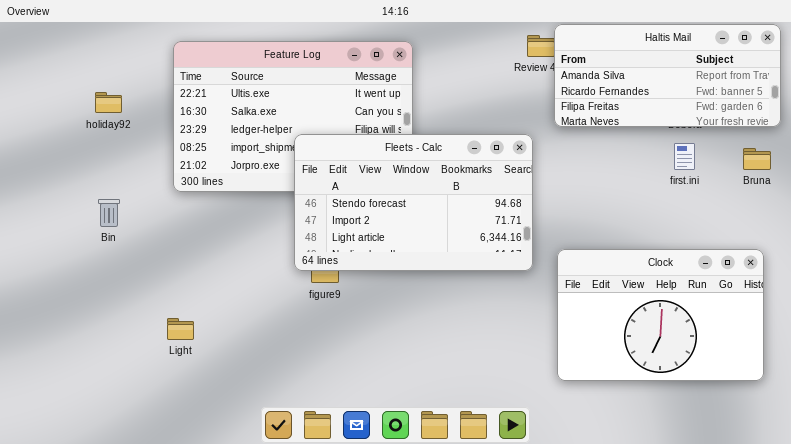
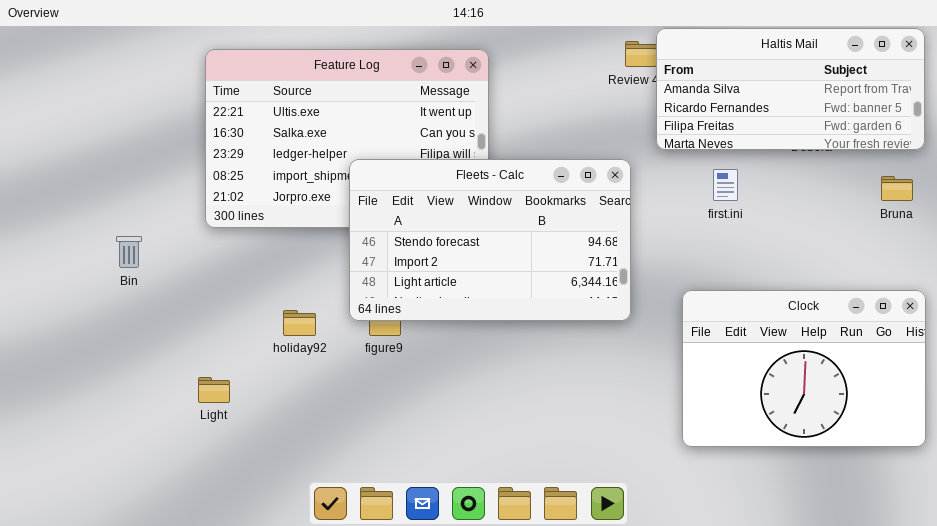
holiday92: [95,92,122,113] -> [283,310,316,336], moved
first.ini: [674,143,695,170] -> [713,169,738,201], moved
Clock: [557,249,764,381] -> [682,290,926,447], moved

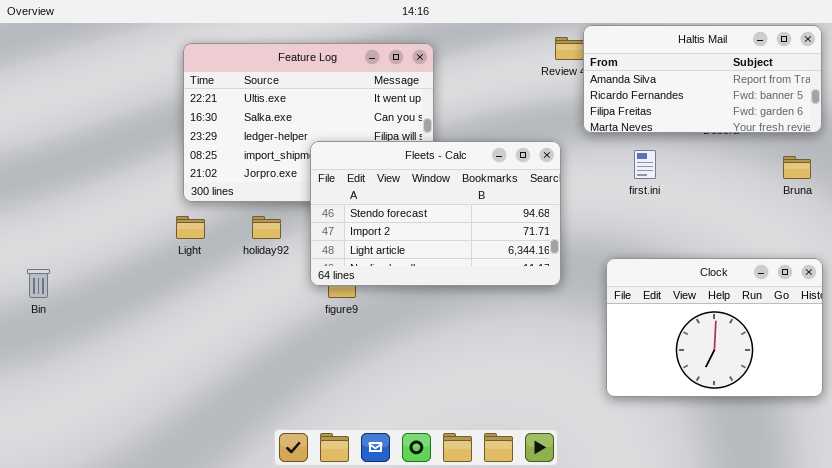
Bin: [116,236,142,268] -> [27,269,50,298], moved
holiday92: [283,310,316,336] -> [252,216,281,239], moved
Light: [198,377,230,403] -> [176,216,205,239], moved

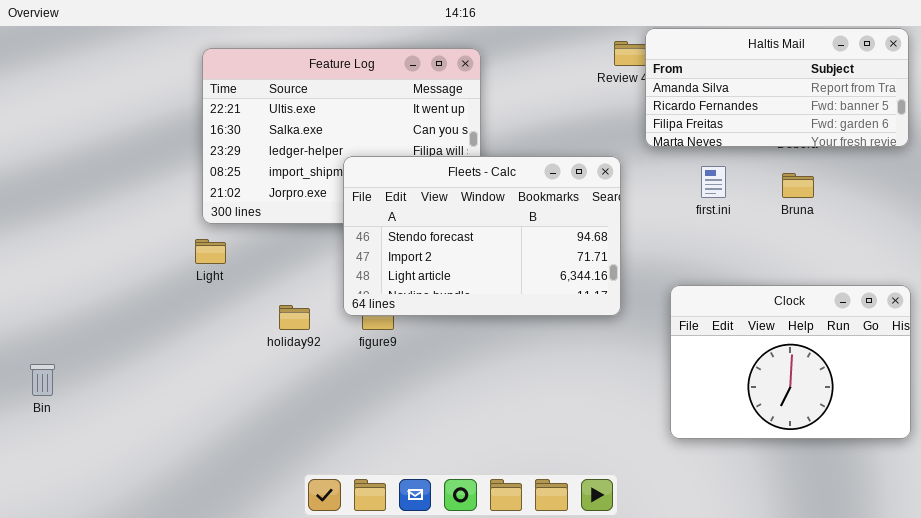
Bruna: [783,156,811,179] -> [782,173,814,198], moved
holiday92: [252,216,281,239] -> [279,305,310,330], moved
Bin: [27,269,50,298] -> [30,364,55,396], moved

